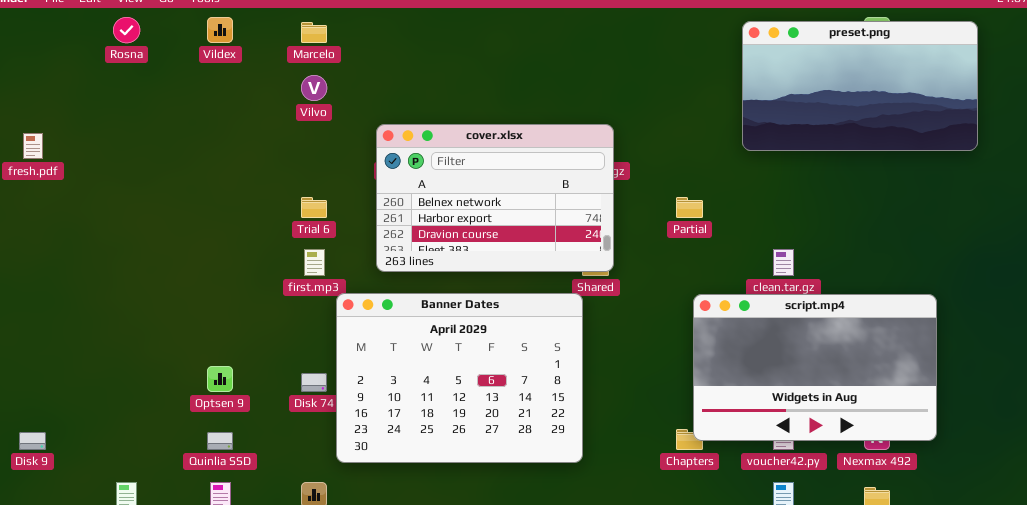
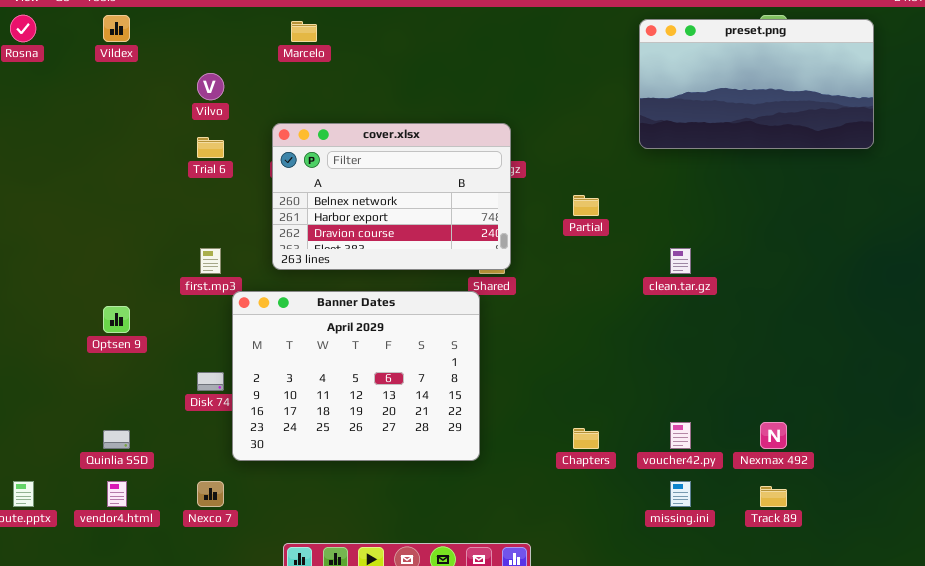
Marcelo: [301,22,327,43] -> [291,21,317,42], moved
Trial 6: [301,197,327,218] -> [197,137,224,158], moved
script.mp4: [693,294,937,441] -> none, closed
Optsen 9: [207,366,233,392] -> [103,306,130,333], moved

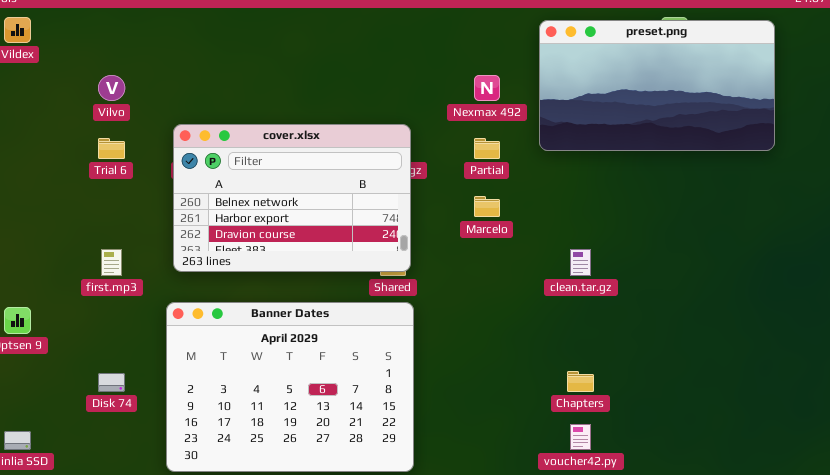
Marcelo: [291,21,317,42] -> [474,196,500,217], moved
Partial: [573,195,599,216] -> [474,138,500,159], moved
Banner Dates: [232,291,480,461] -> [166,302,414,472], moved
Nexmax 492: [760,422,787,449] -> [474,75,500,101], moved
Chapters: [573,428,599,449] -> [567,371,594,392], moved

